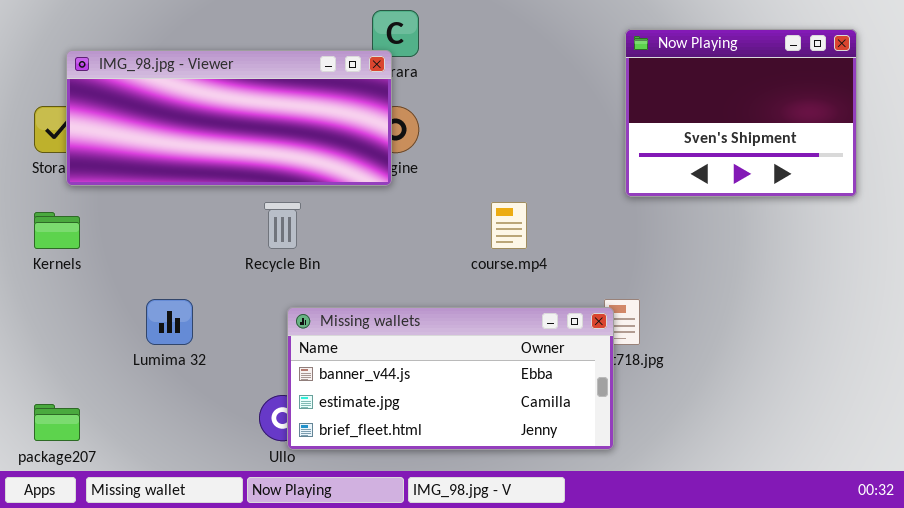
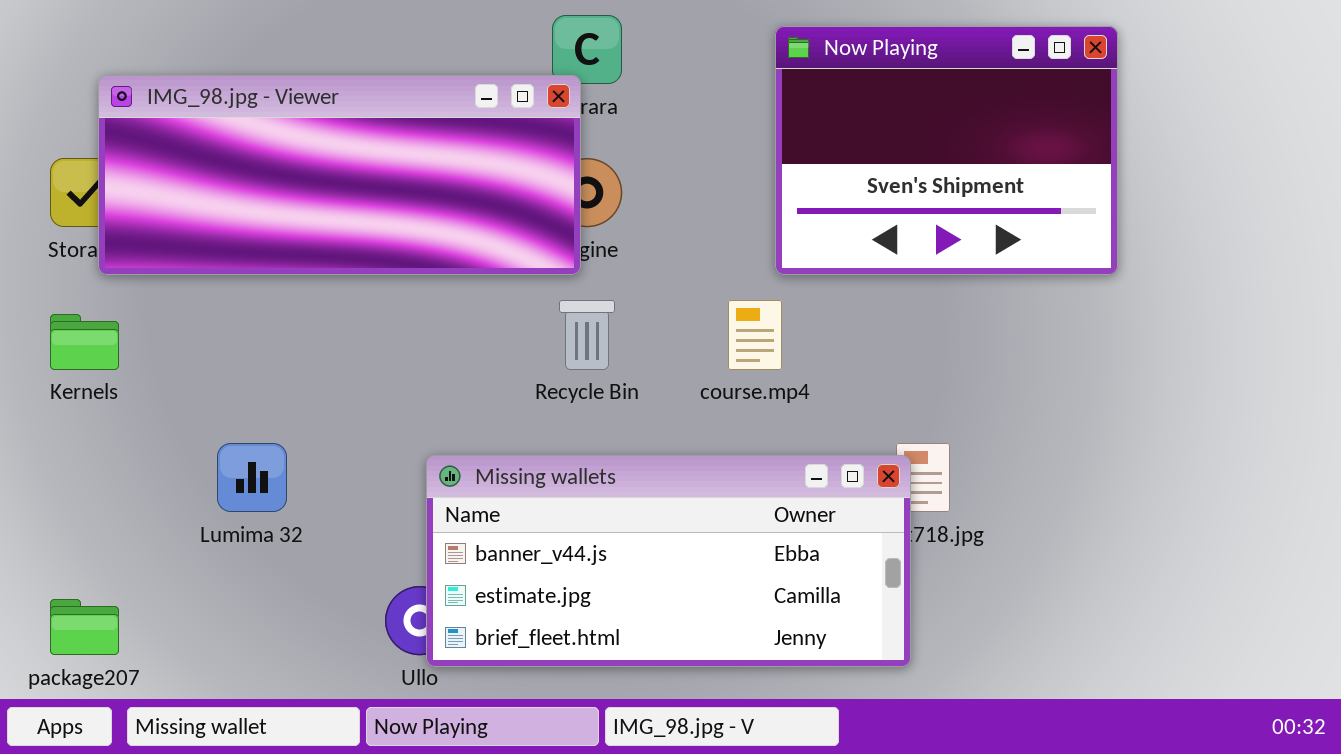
Now Playing: [625,29,857,197] -> [775,26,1118,275], moved
Recycle Bin: [264,202,301,249] -> [559,300,615,370], moved

